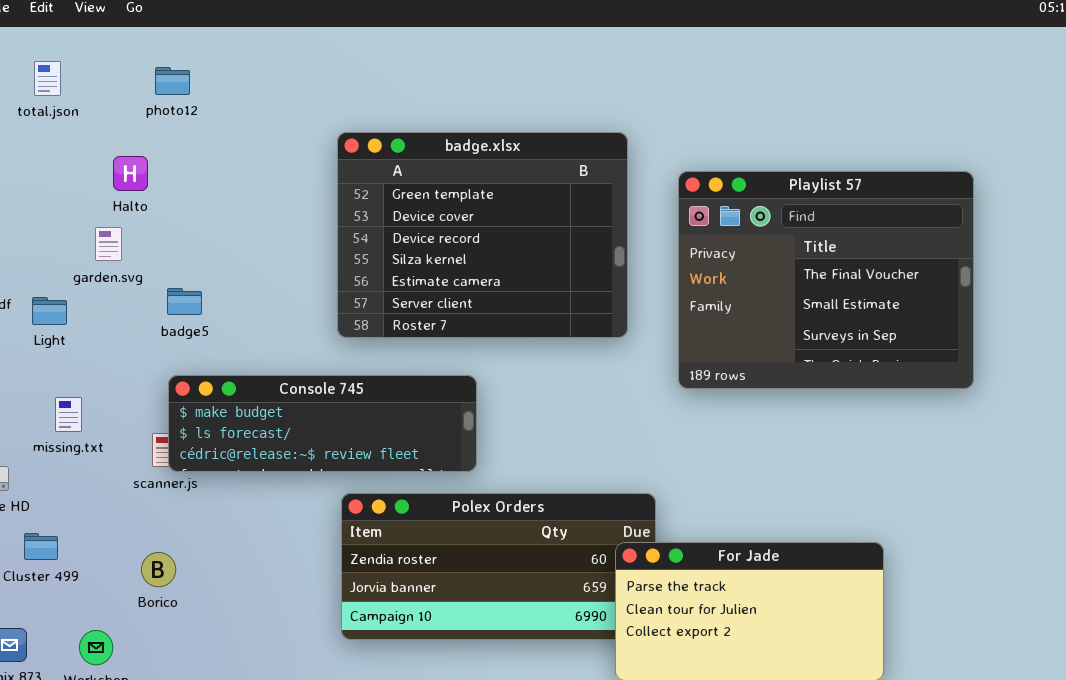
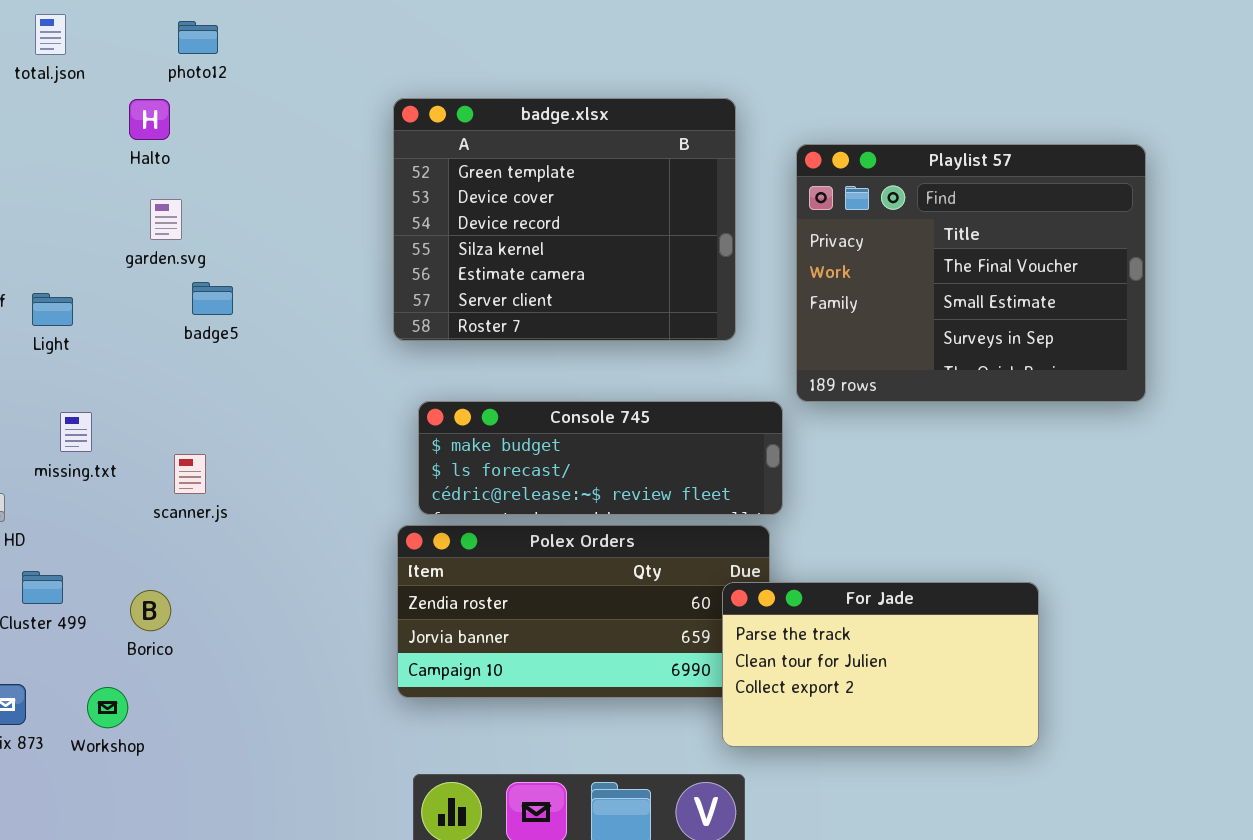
Halto: [113,156,148,191] -> [129,99,170,140], moved
garden.svg: [95,227,122,261] -> [150,199,182,240], moved
Console 745: [168,375,477,472] -> [418,401,783,515], moved
Borico: [141,552,176,587] -> [130,590,171,631], moved

